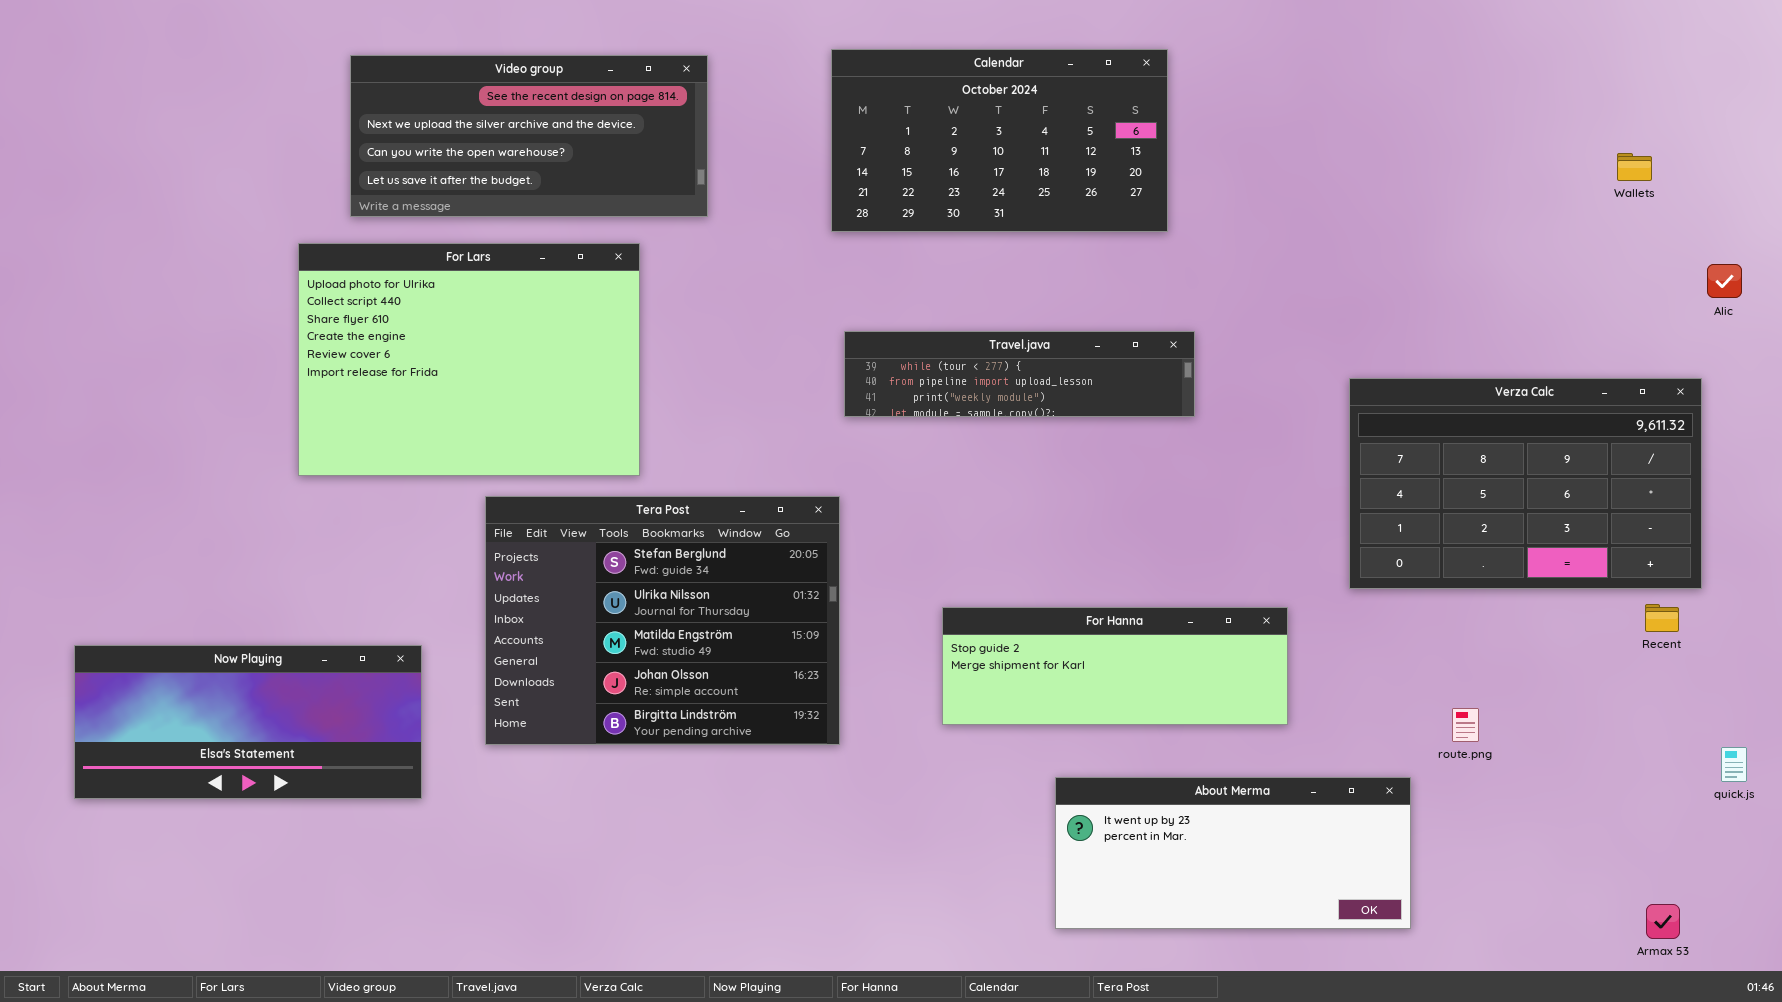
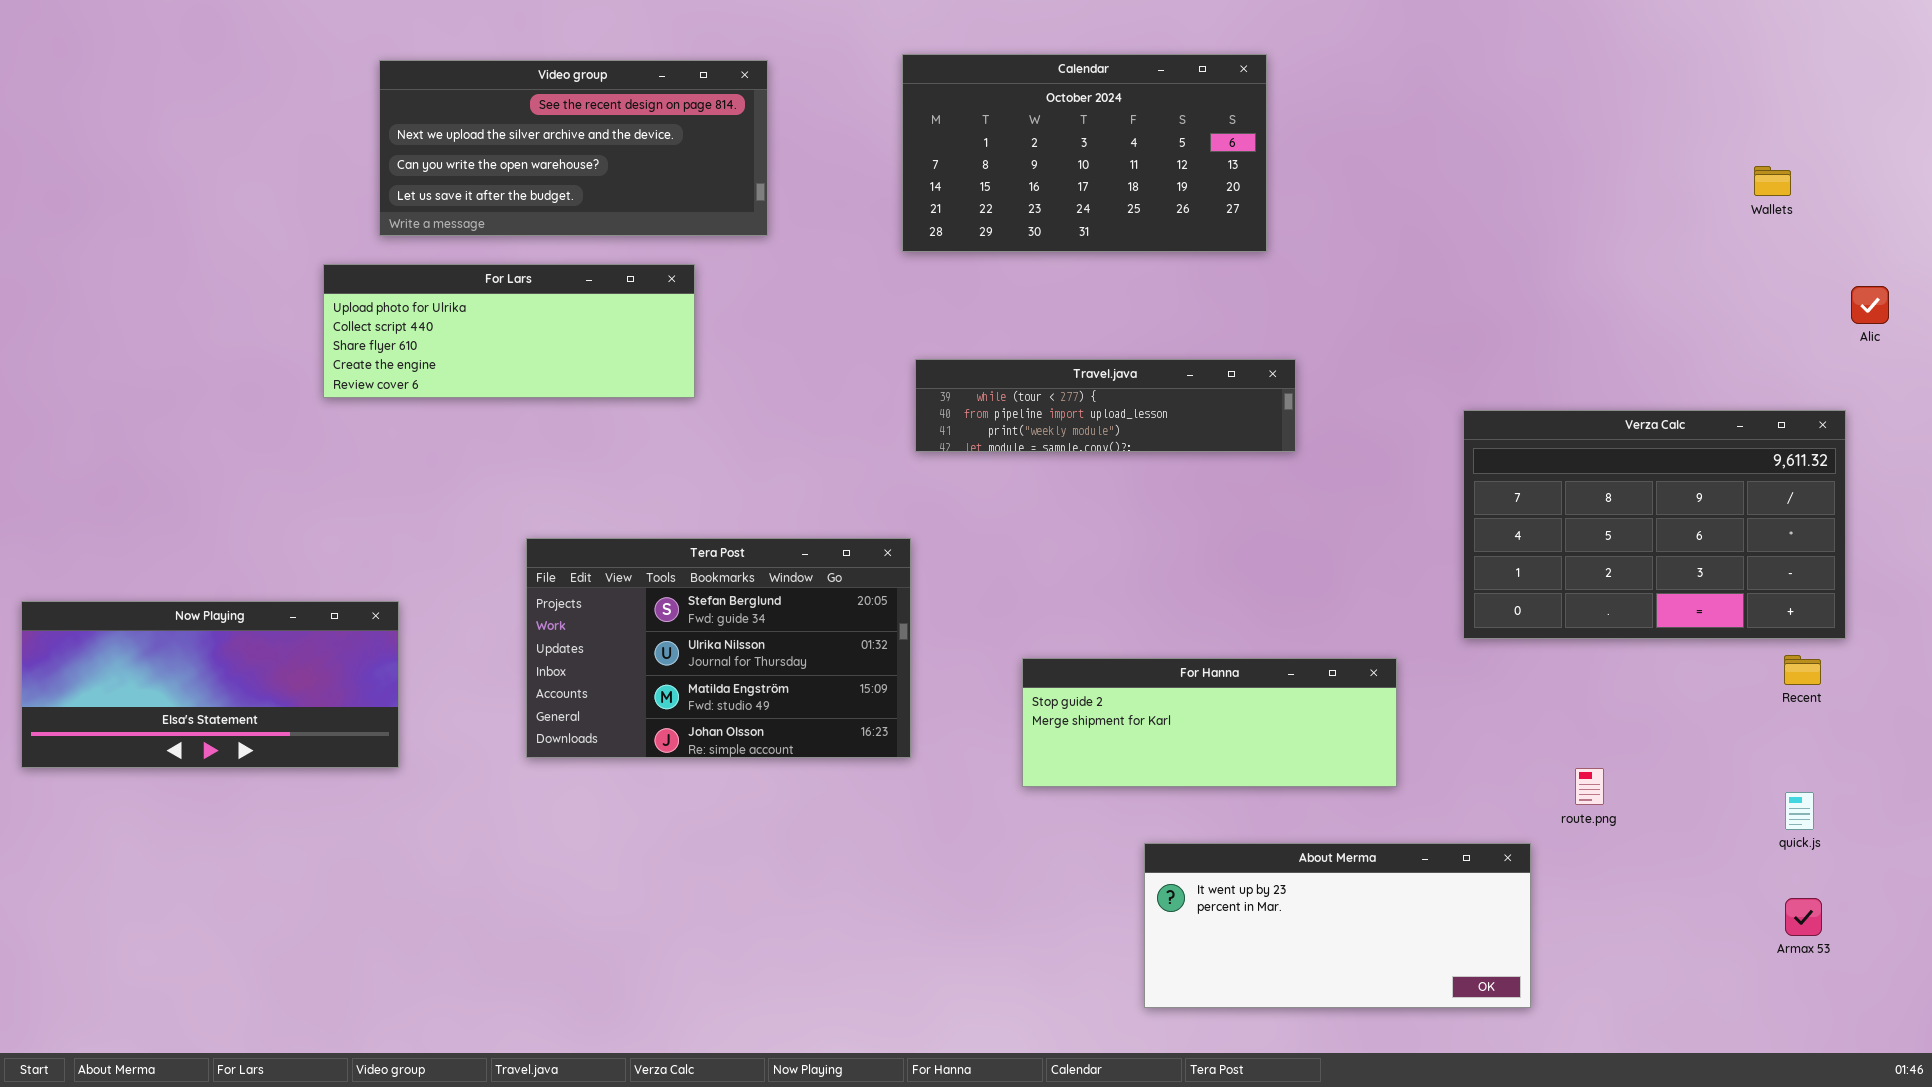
For Lars: [298,243,640,476] -> [323,264,695,398], resized
Tera Post: [485,496,840,745] -> [526,538,911,758], resized
Now Playing: [74,645,422,799] -> [21,601,399,768], moved
quick.js: [1721,747,1747,782] -> [1785,792,1814,830], moved
Armax 53: [1646,904,1680,939] -> [1785,898,1822,936], moved

